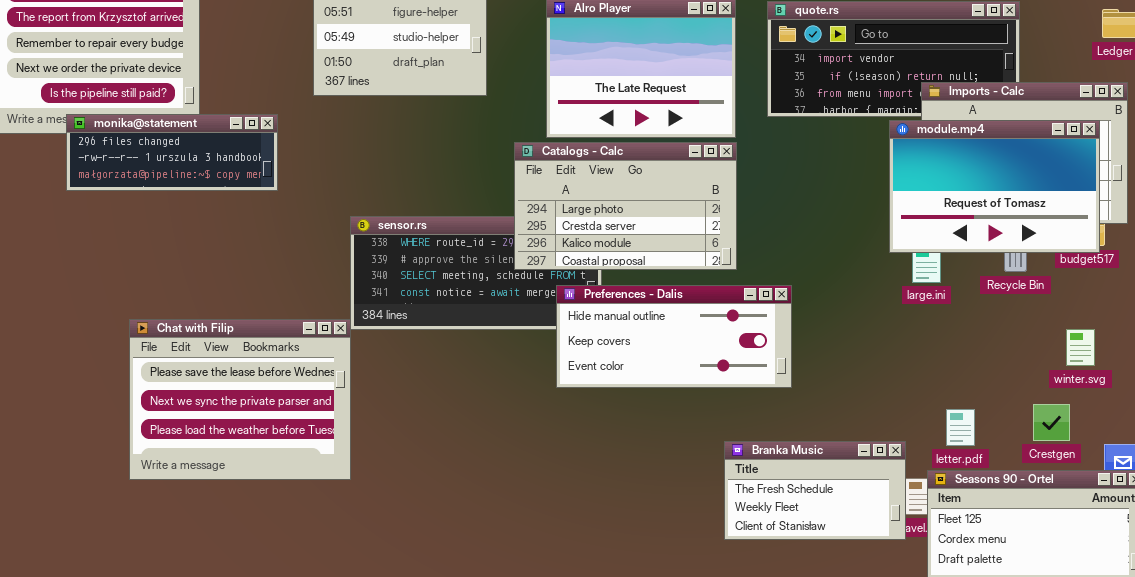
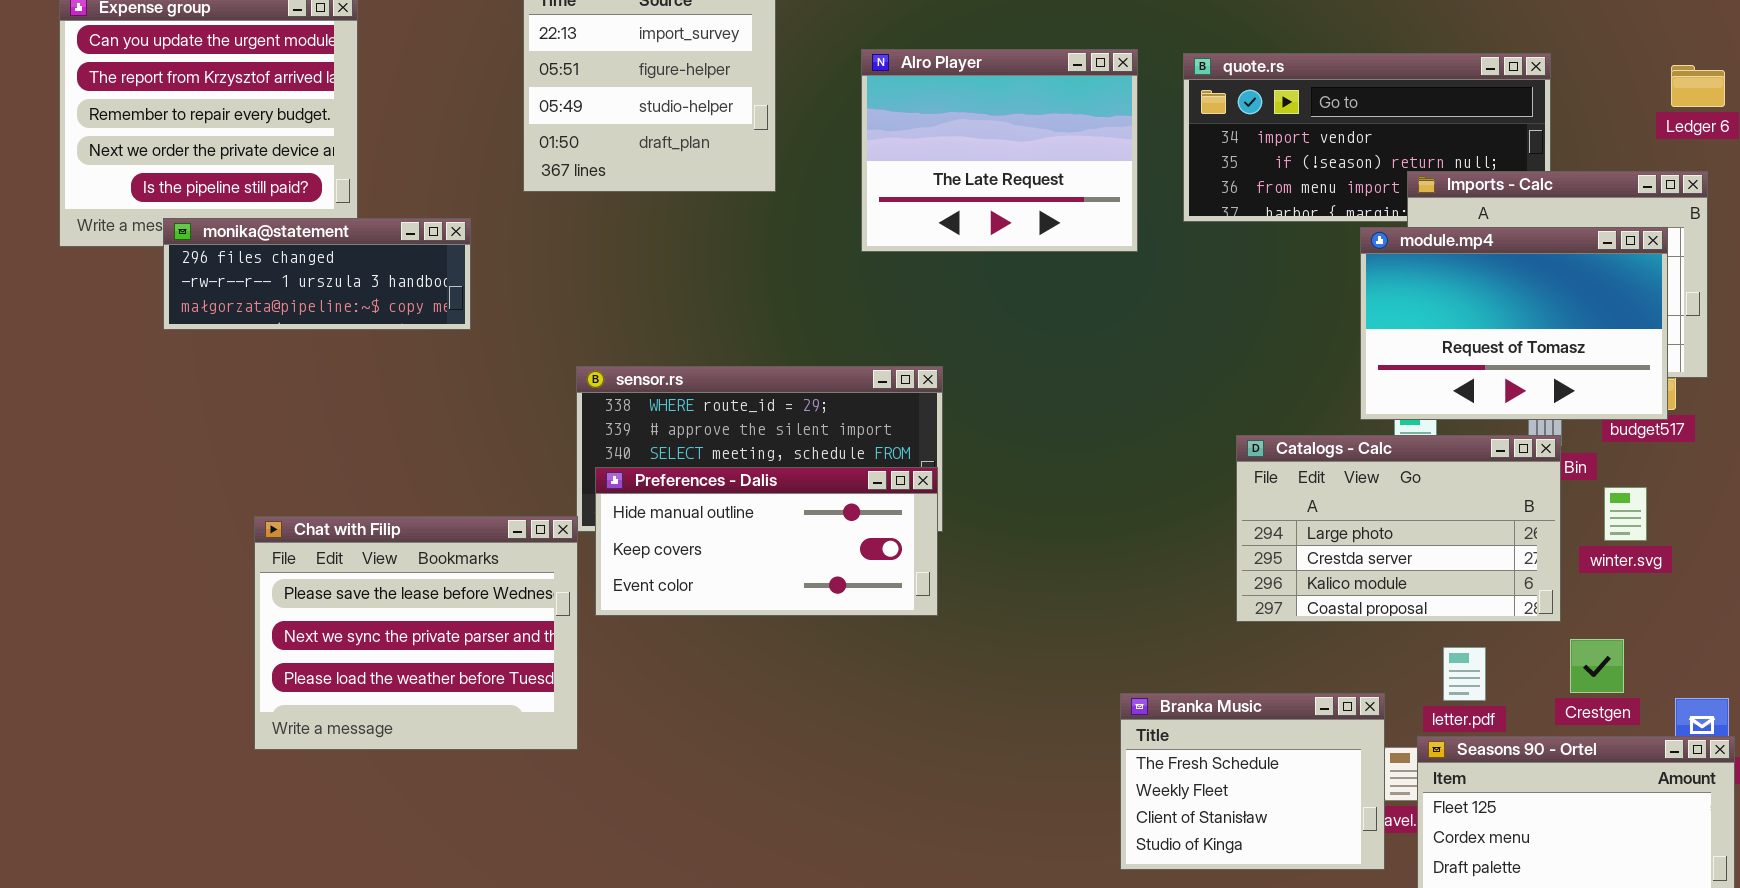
Catalogs - Calc: [514,142,737,270] -> [1236,435,1561,622], moved
Preferences - Dalis: [556,285,792,388] -> [595,467,938,616], moved
winter.svg: [1066,329,1095,366] -> [1604,487,1647,541], moved
Branka Music: [724,441,906,540] -> [1120,693,1385,870], resized

